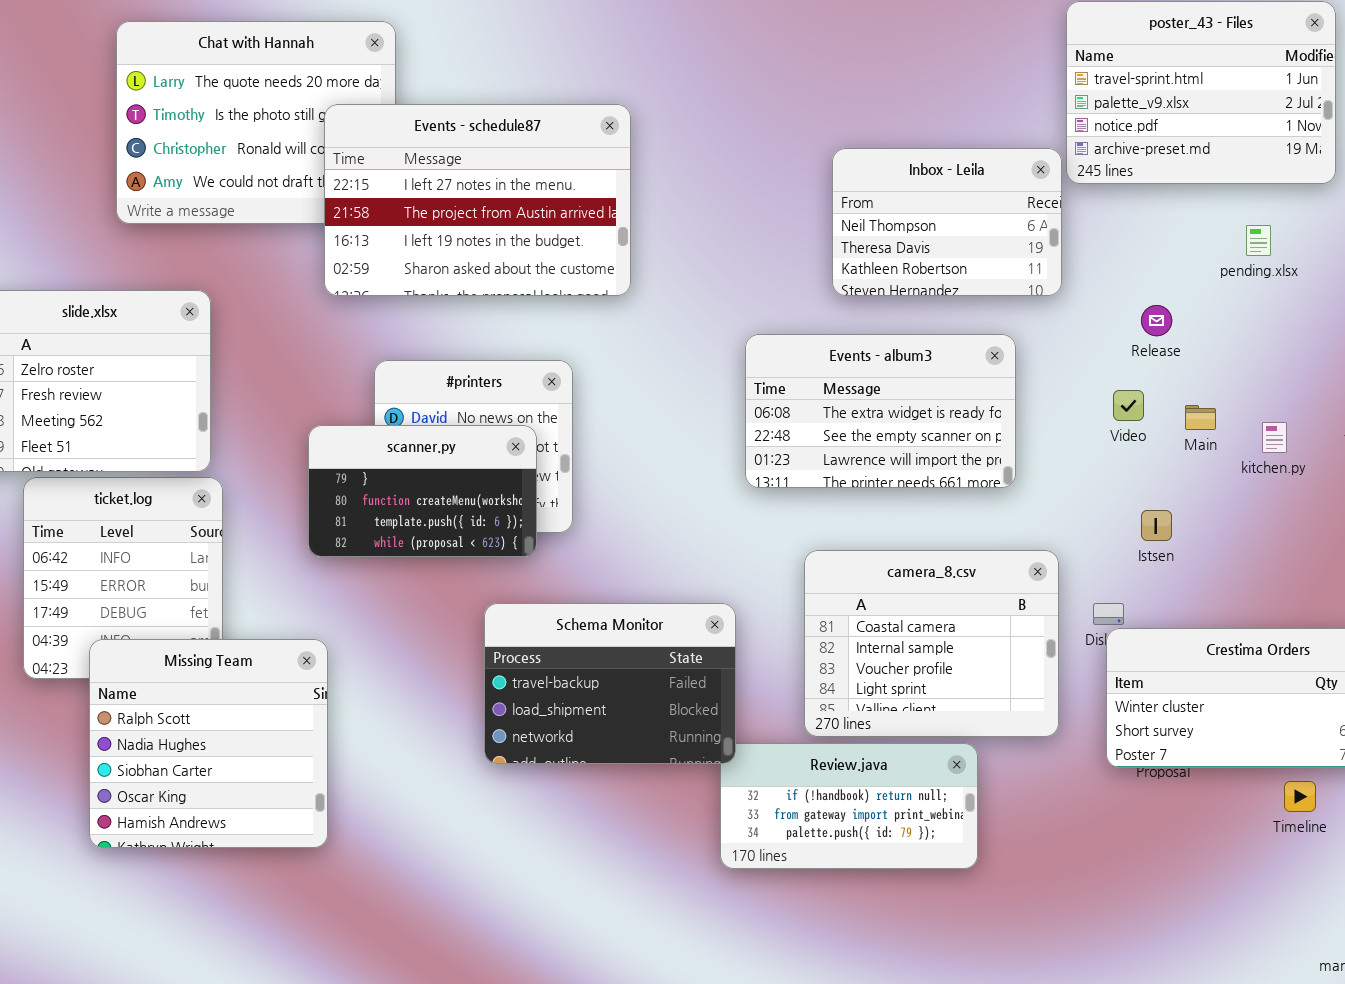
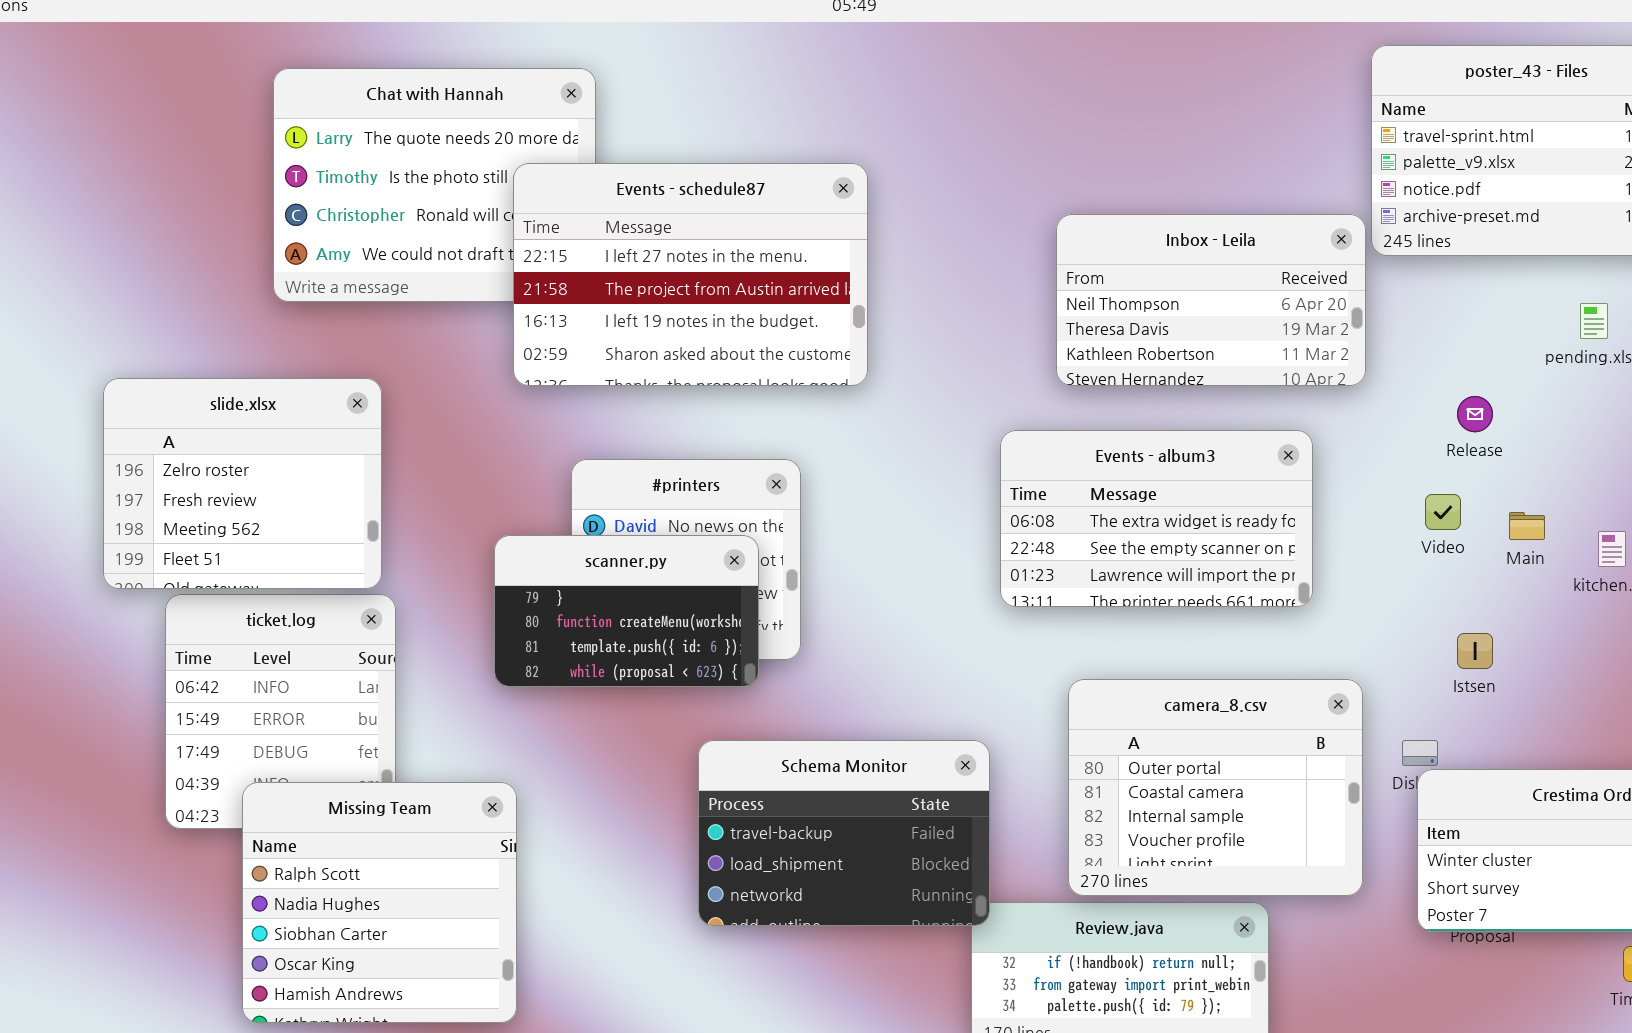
Inbox - Leila: [832,148,1062,296] -> [1056,214,1366,386], resized
camera_8.csv: [804,550,1059,737] -> [1068,679,1363,896], scrolled up 1 row

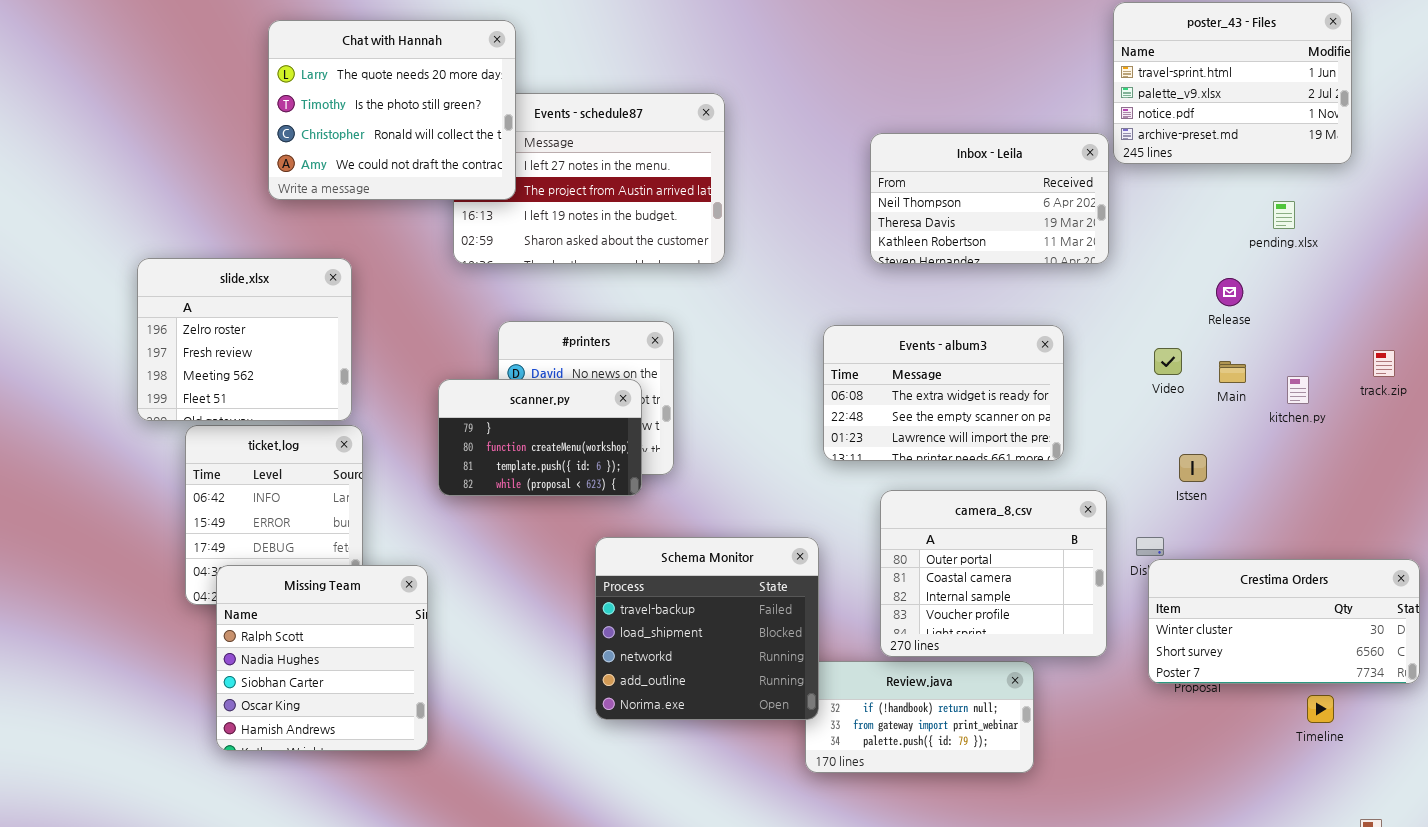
Chat with Hannah: [273,68,596,302] -> [268,20,516,200], raised
Release: [1457,396,1493,432] -> [1216,278,1243,306], moved
Events - album3: [1000,430,1313,607] -> [823,325,1064,461], moved
Schema Monitor: [698,740,990,926] -> [595,537,819,720], resized
Missing Team: [242,782,517,1023] -> [216,565,428,751], moved

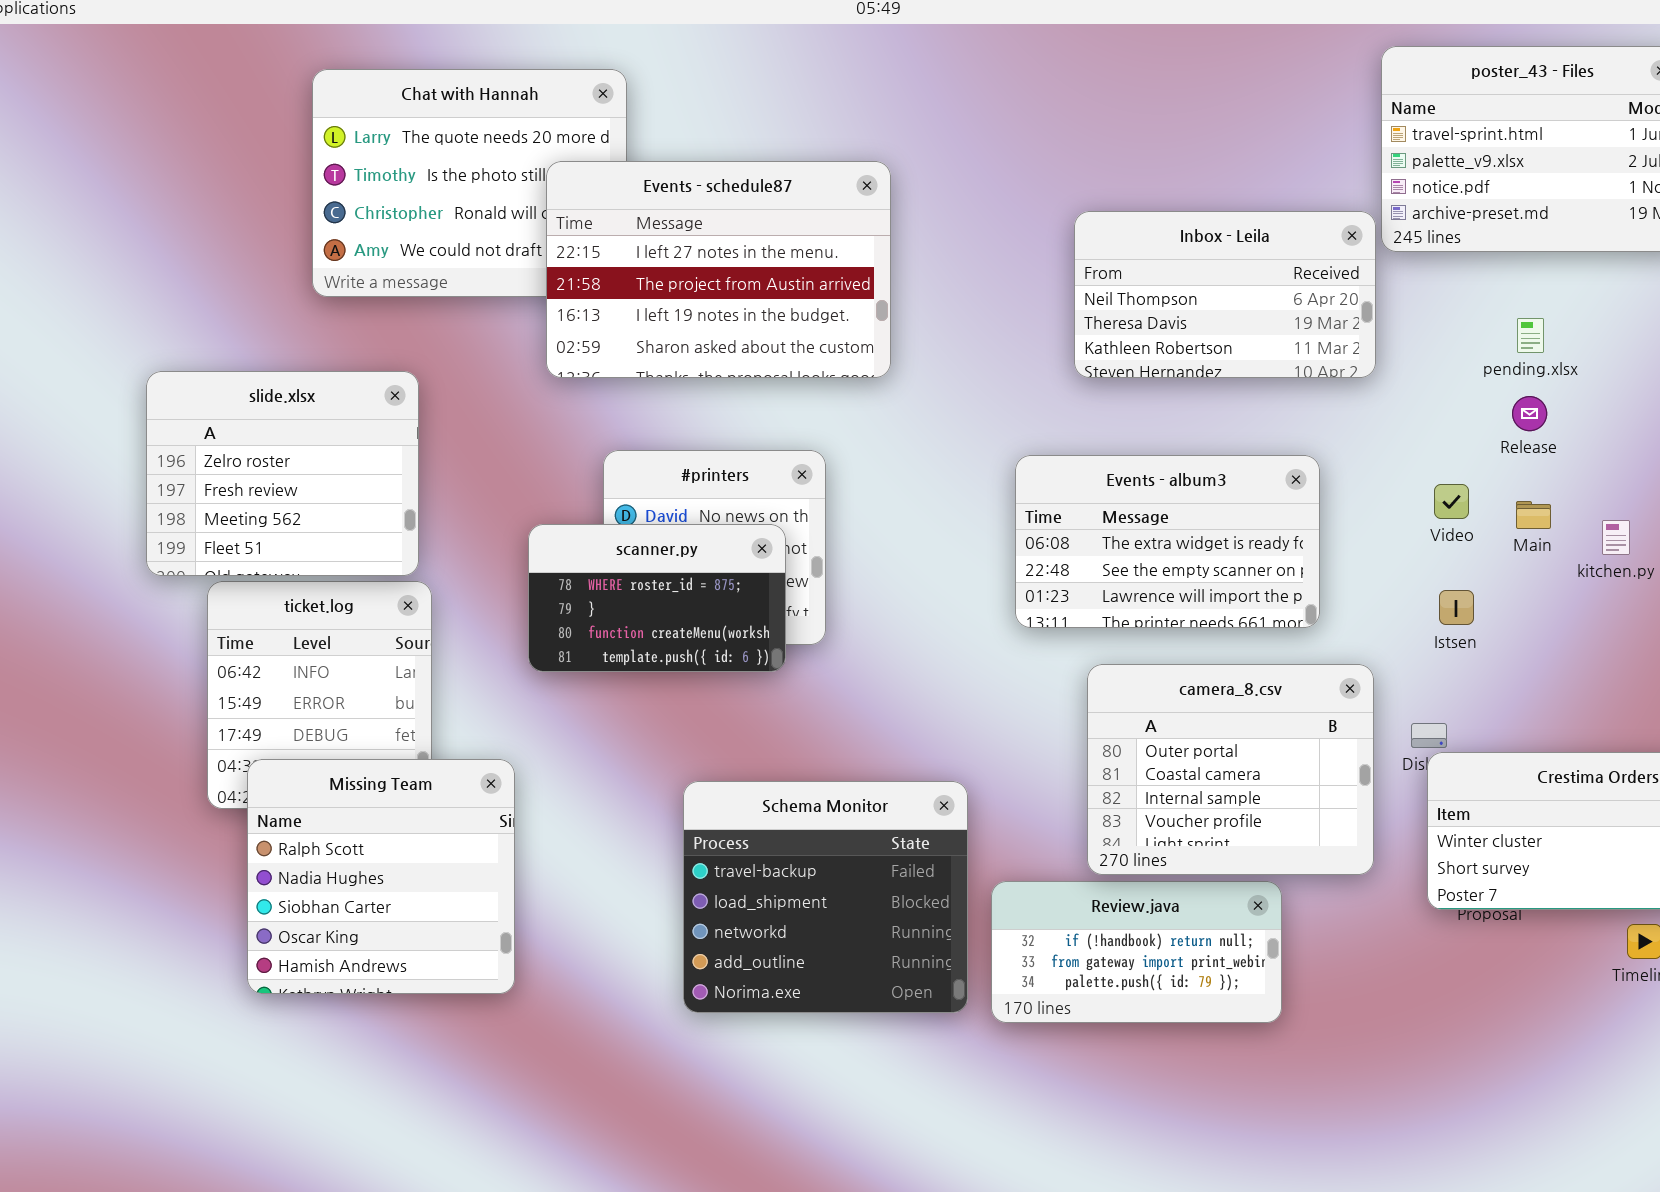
Events - schedule87: [453,93,725,264] -> [546,161,891,378], raised
pending.xlsx: [1273,201,1295,229] -> [1517,318,1544,353], moved
scanner.py: [438,379,642,496] -> [528,524,786,672], scrolled up 1 row
Istsen: [1179,454,1207,482] -> [1439,590,1474,625], moved
Schema Monitor: [595,537,819,720] -> [683,781,968,1013], moved

